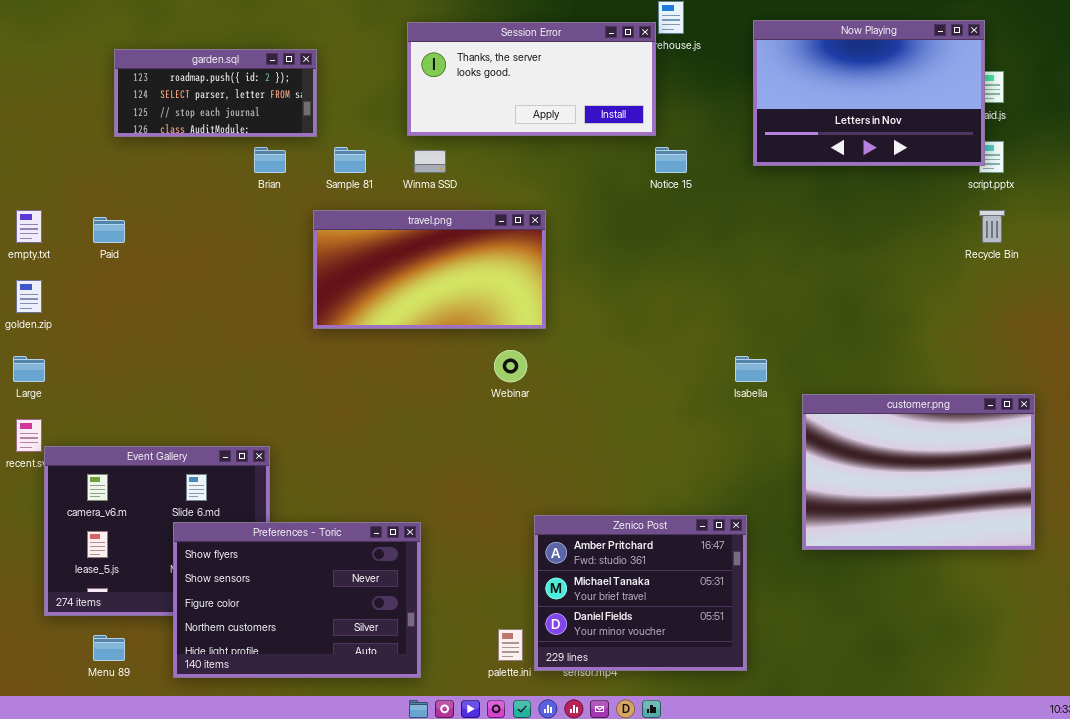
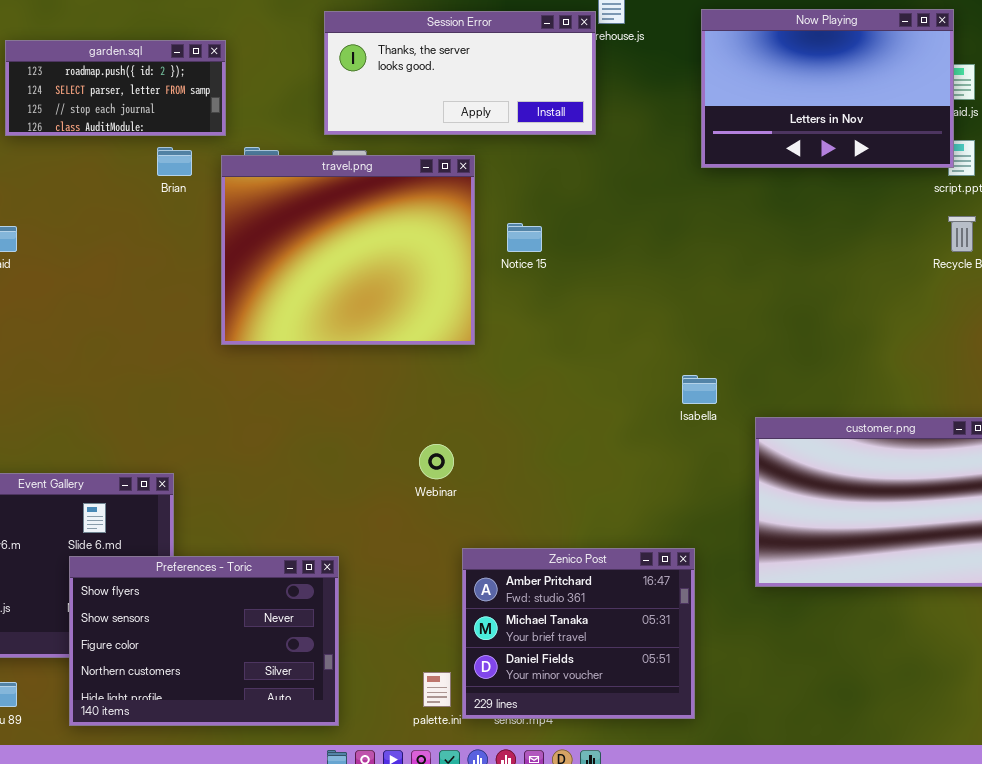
Notice 15: [655,147,687,173] -> [507,223,542,252], moved
travel.png: [313,210,546,329] -> [221,155,475,345], resized
Webinar: [494,350,527,382] -> [419,444,454,479], moved

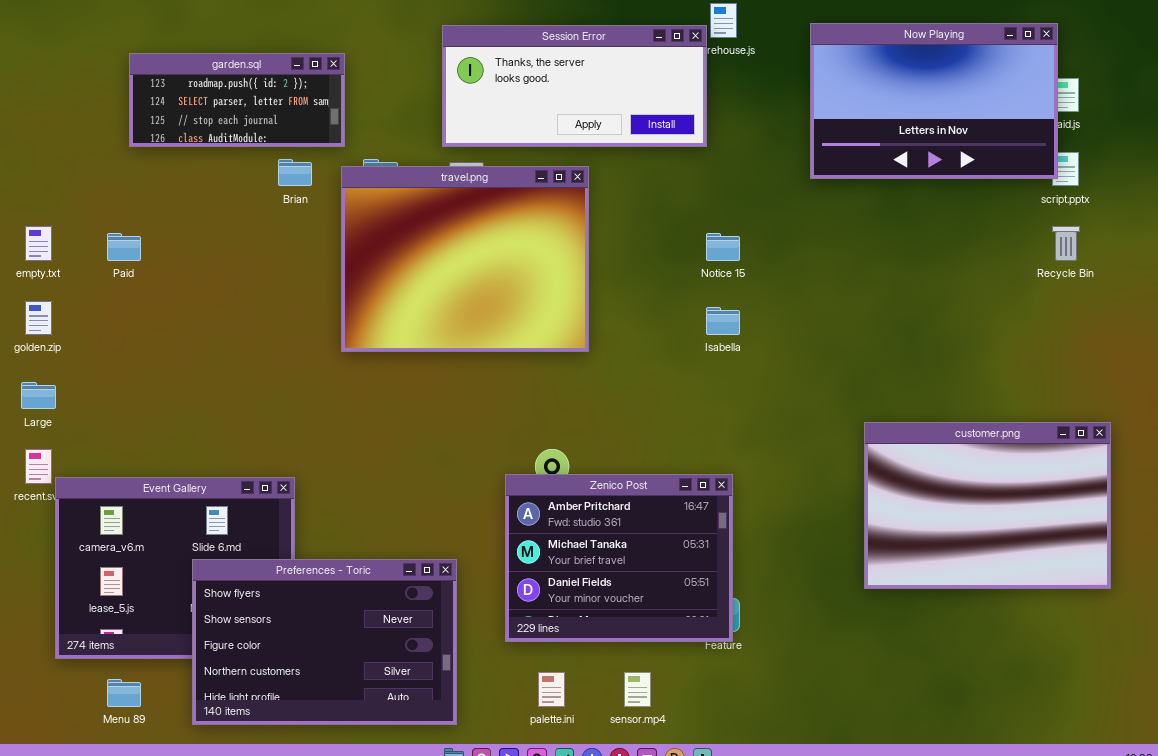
Notice 15: [507,223,542,252] -> [706,233,740,261], moved
Isabella: [682,375,717,404] -> [706,307,740,335], moved
Zenico Post: [462,548,695,719] -> [505,474,733,642], moved

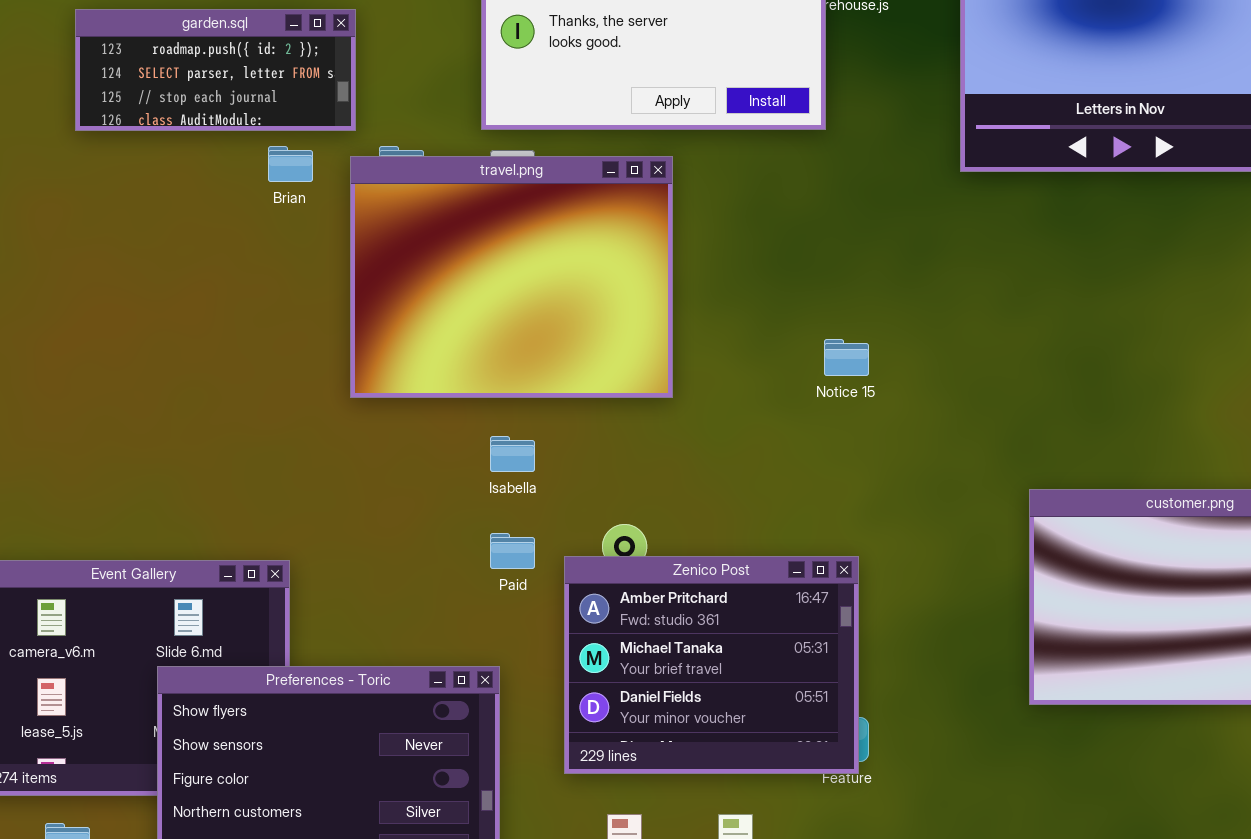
Paid: [107,233,141,261] -> [490,533,535,569], moved
Notice 15: [706,233,740,261] -> [824,339,869,376], moved
Isabella: [706,307,740,335] -> [490,436,535,472], moved

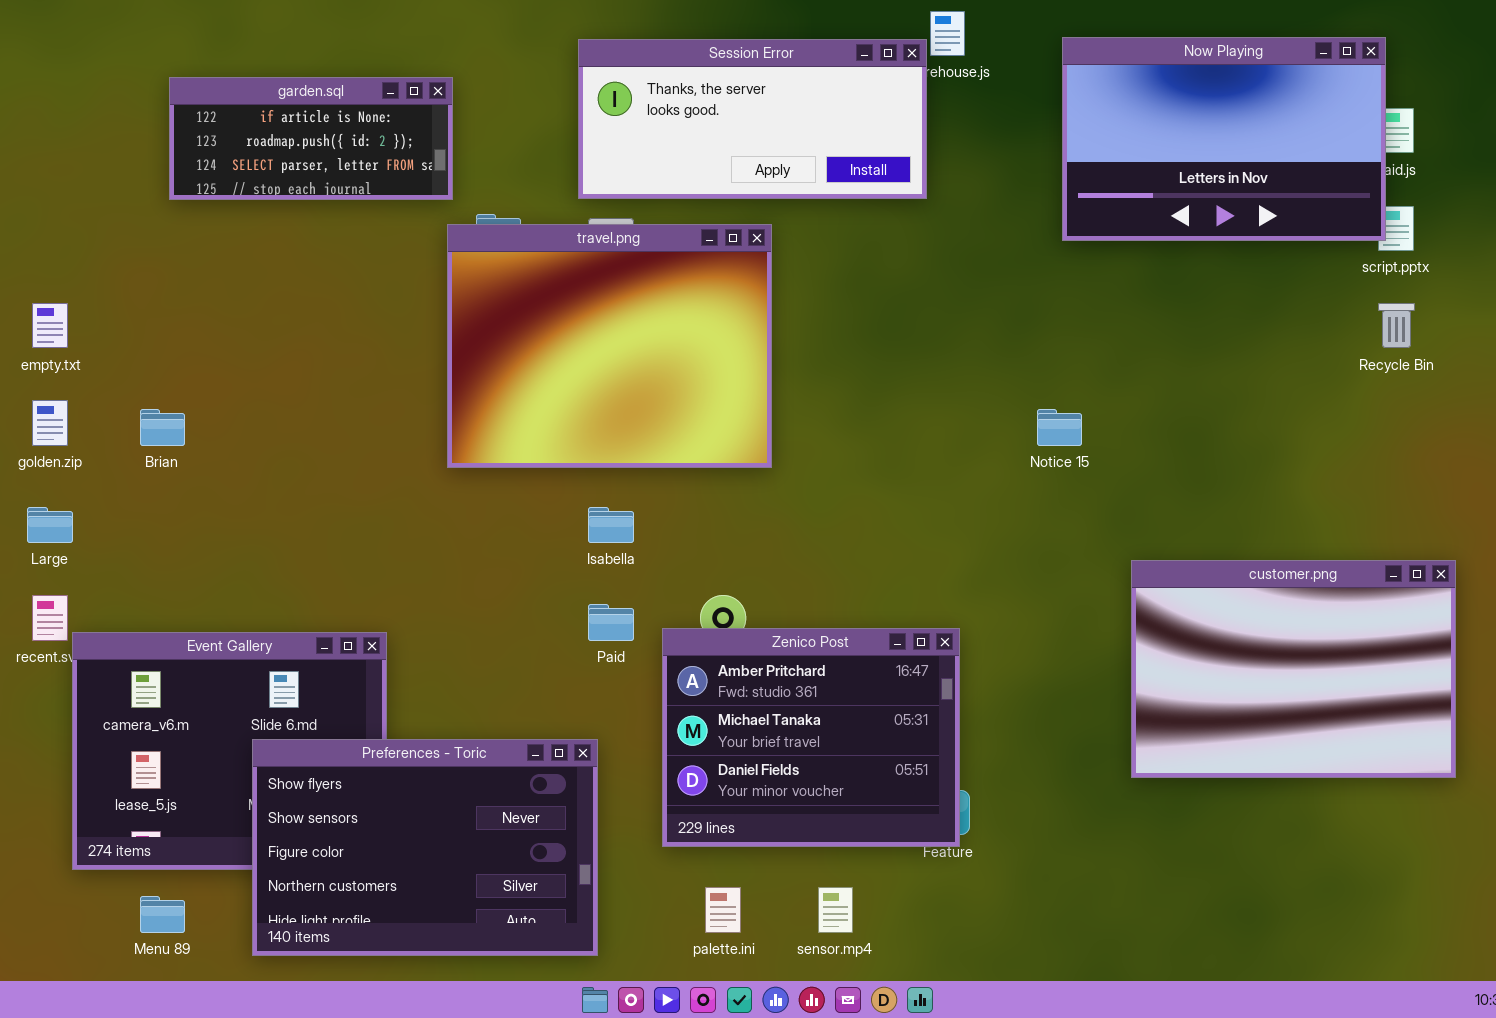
garden.sql: [75,9,356,131] -> [169,77,453,200], scrolled up 1 row
Brian: [268,146,313,182] -> [140,409,185,446], moved
Notice 15: [824,339,869,376] -> [1037,409,1082,446], moved

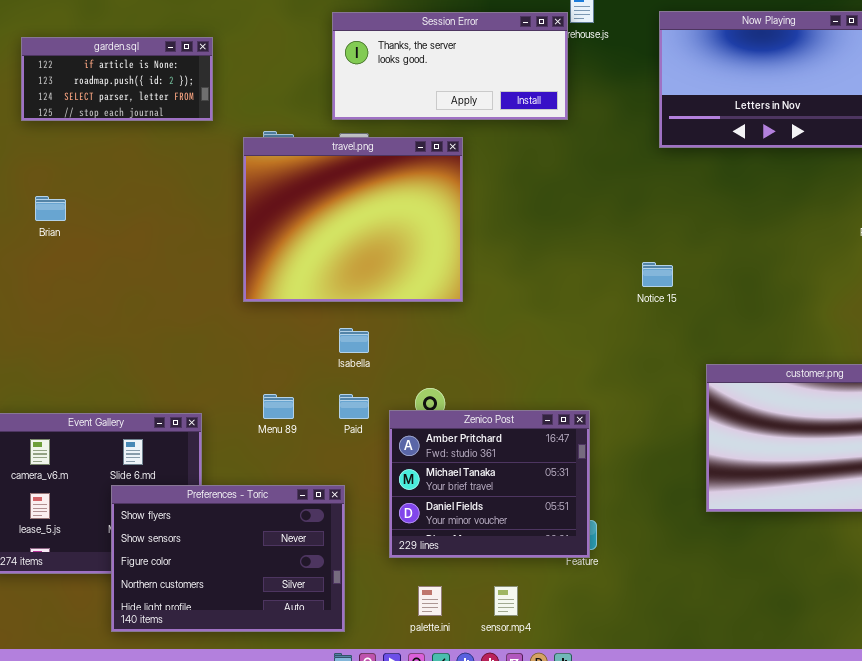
garden.sql: [169,77,453,200] -> [21,37,213,121], moved
Brian: [140,409,185,446] -> [35,196,66,221], moved
Menu 89: [140,896,185,933] -> [263,394,294,419], moved

